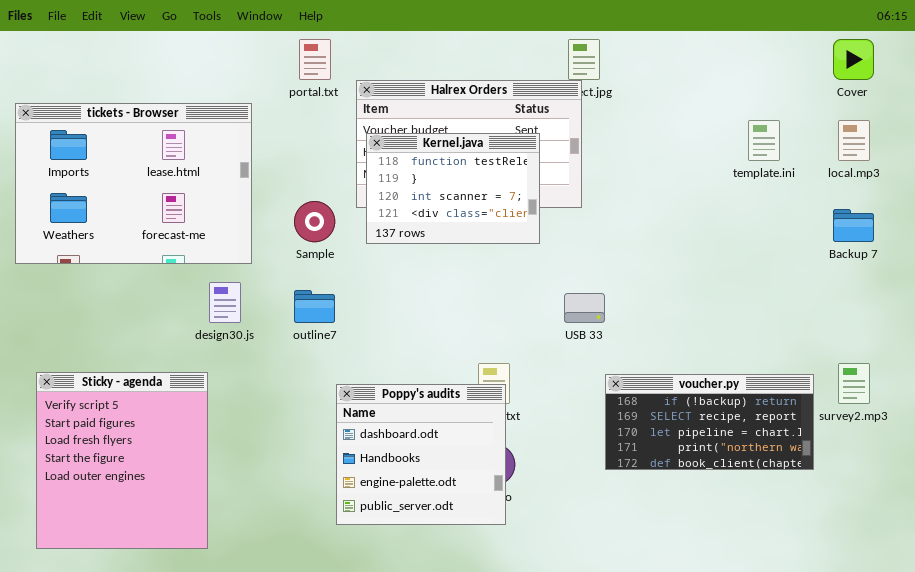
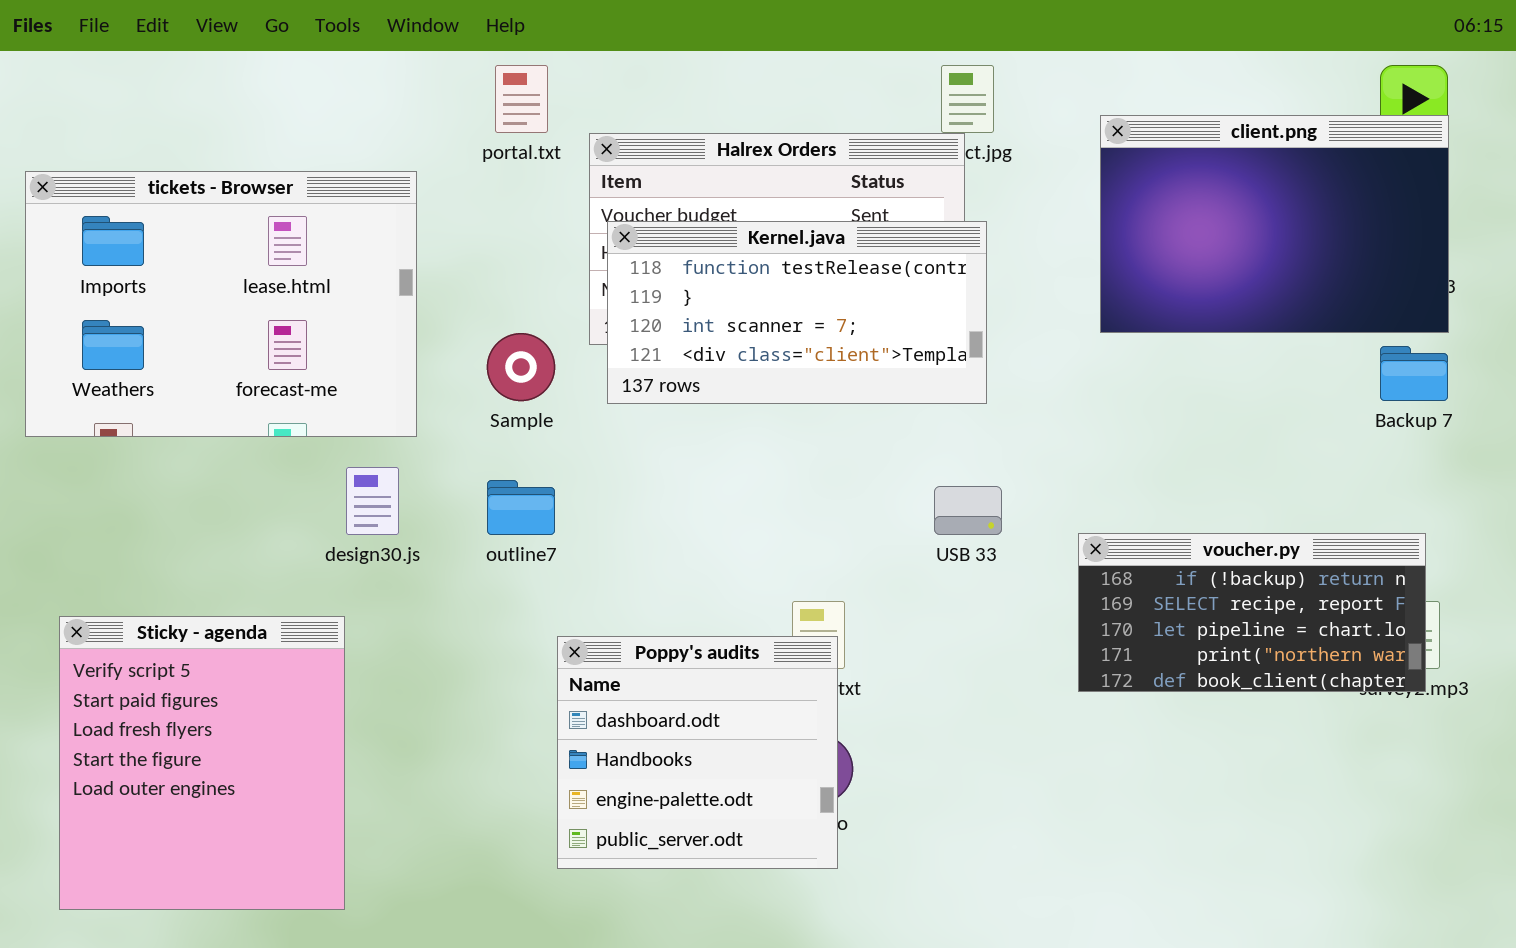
client.png: none -> [1100,115,1449,333], opened
Kernel.java: [366,133,540,244] -> [607,221,987,404], resized
voucher.py: [605,374,814,470] -> [1078,533,1426,692], moved

